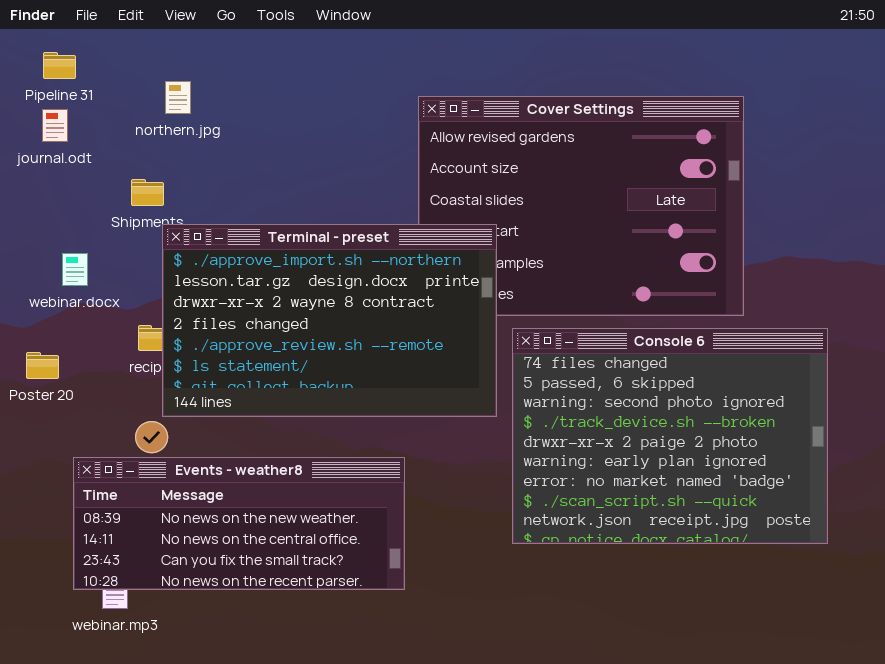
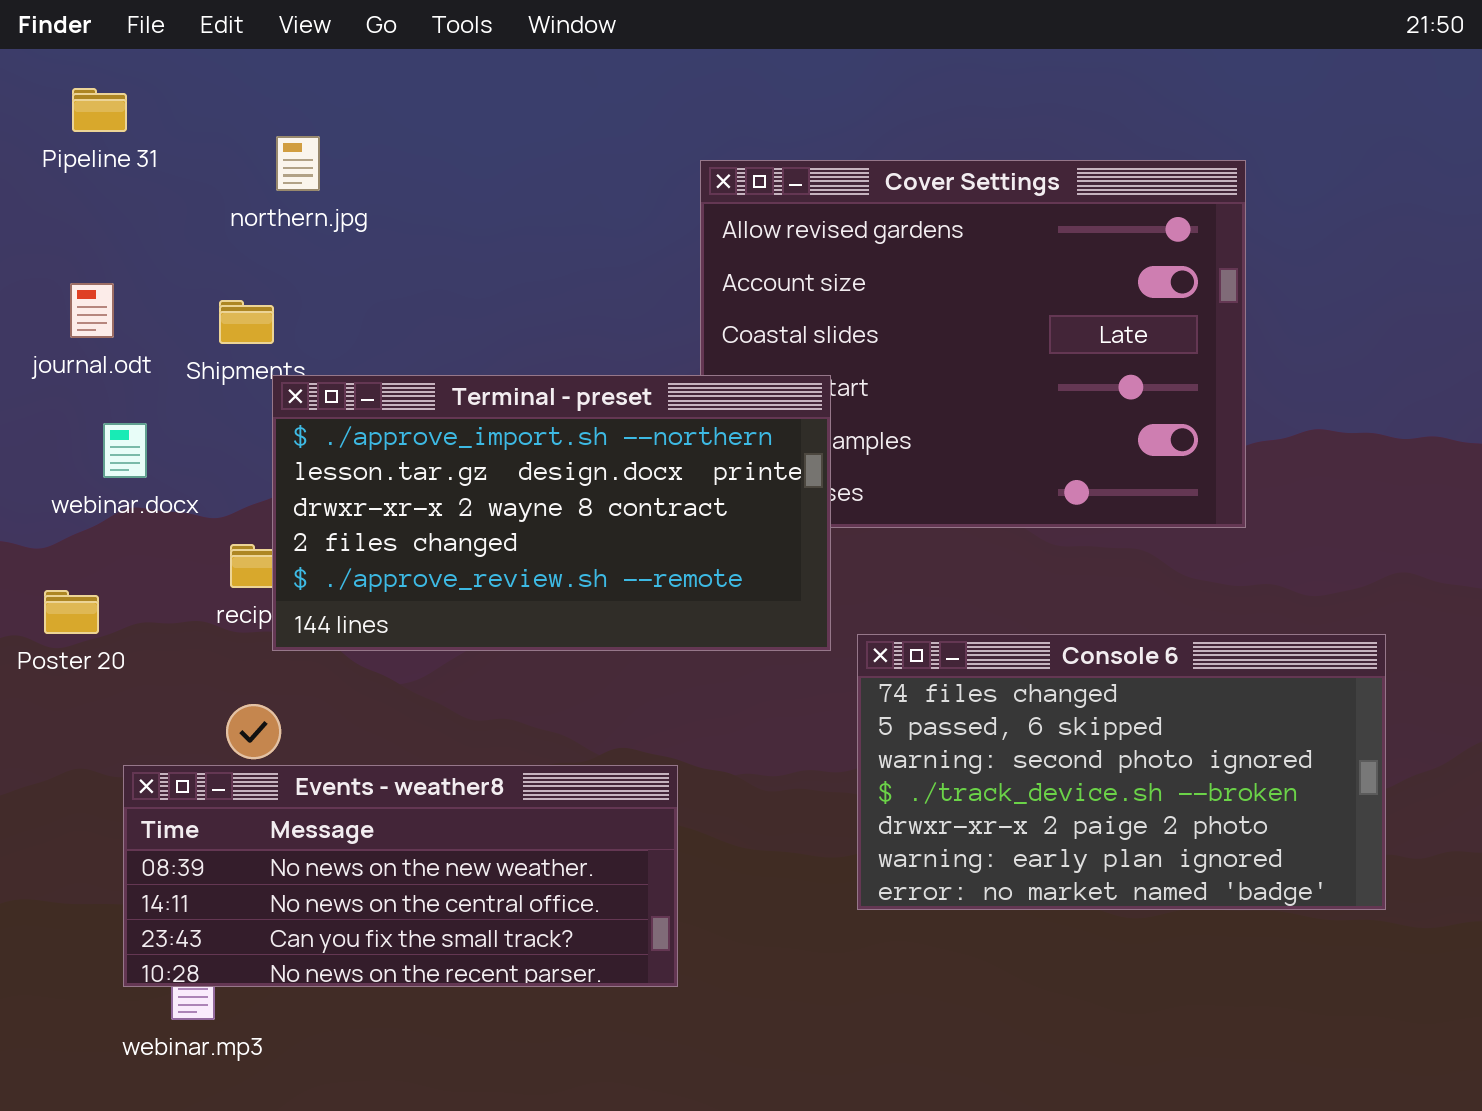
journal.odt: [42,109,68,142] -> [70,283,114,338], moved
Terminal - preset: [162,224,497,417] -> [272,375,831,651], resized
Console 6: [512,328,828,544] -> [857,634,1386,910], resized

